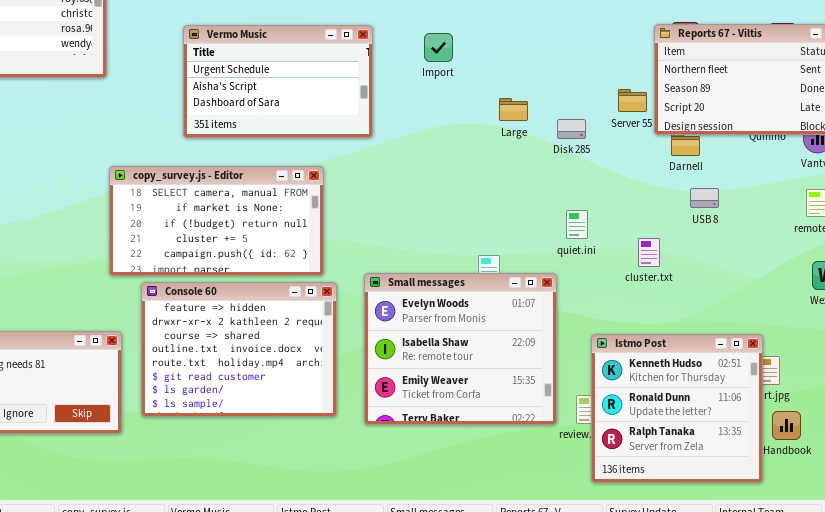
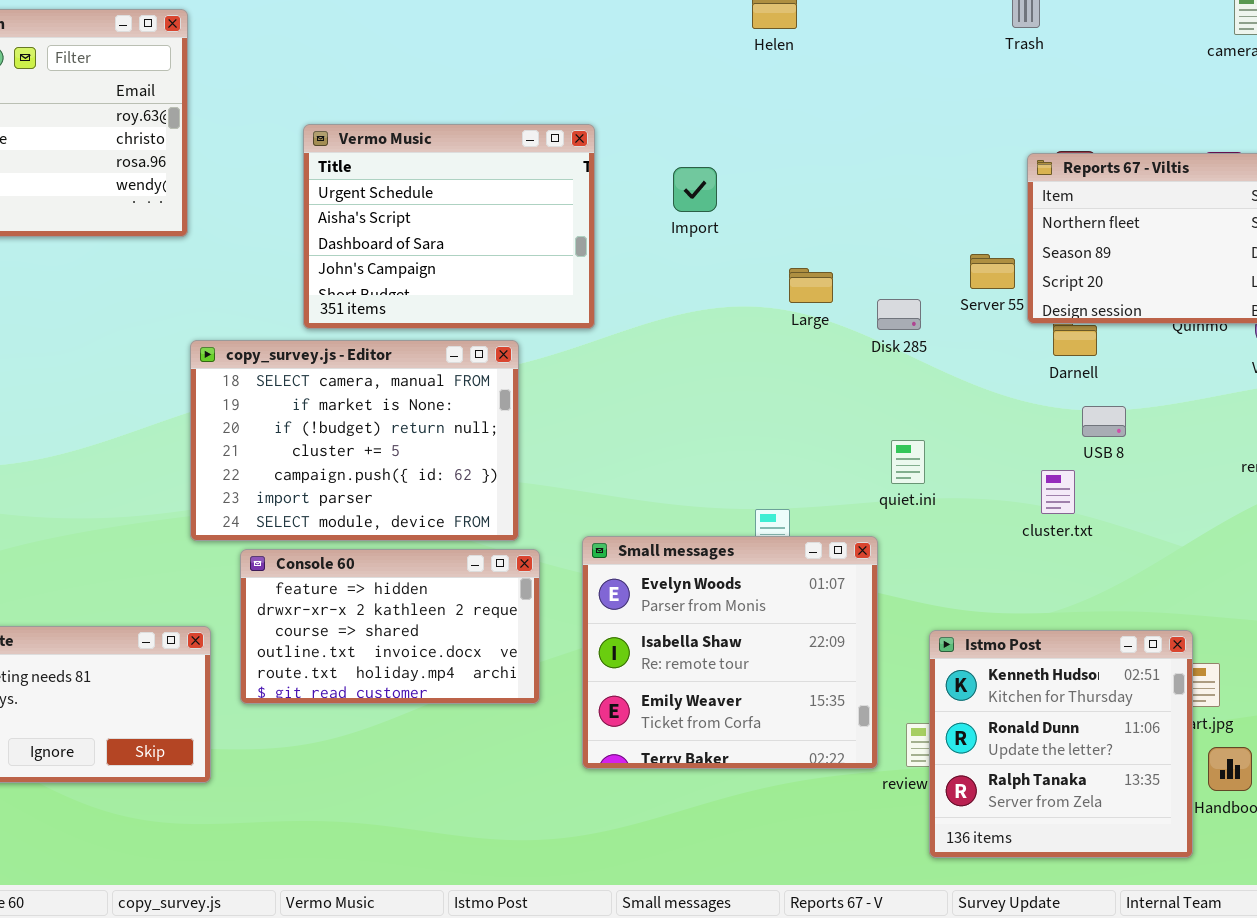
Vermo Music: [183,25,373,138] -> [303,124,595,329], resized
copy_survey.js - Editor: [109,166,324,276] -> [190,340,519,541], resized
cluster.txt: [638,238,660,267] -> [1041,470,1075,514], moved
Console 60: [141,282,337,417] -> [240,549,540,704], resized

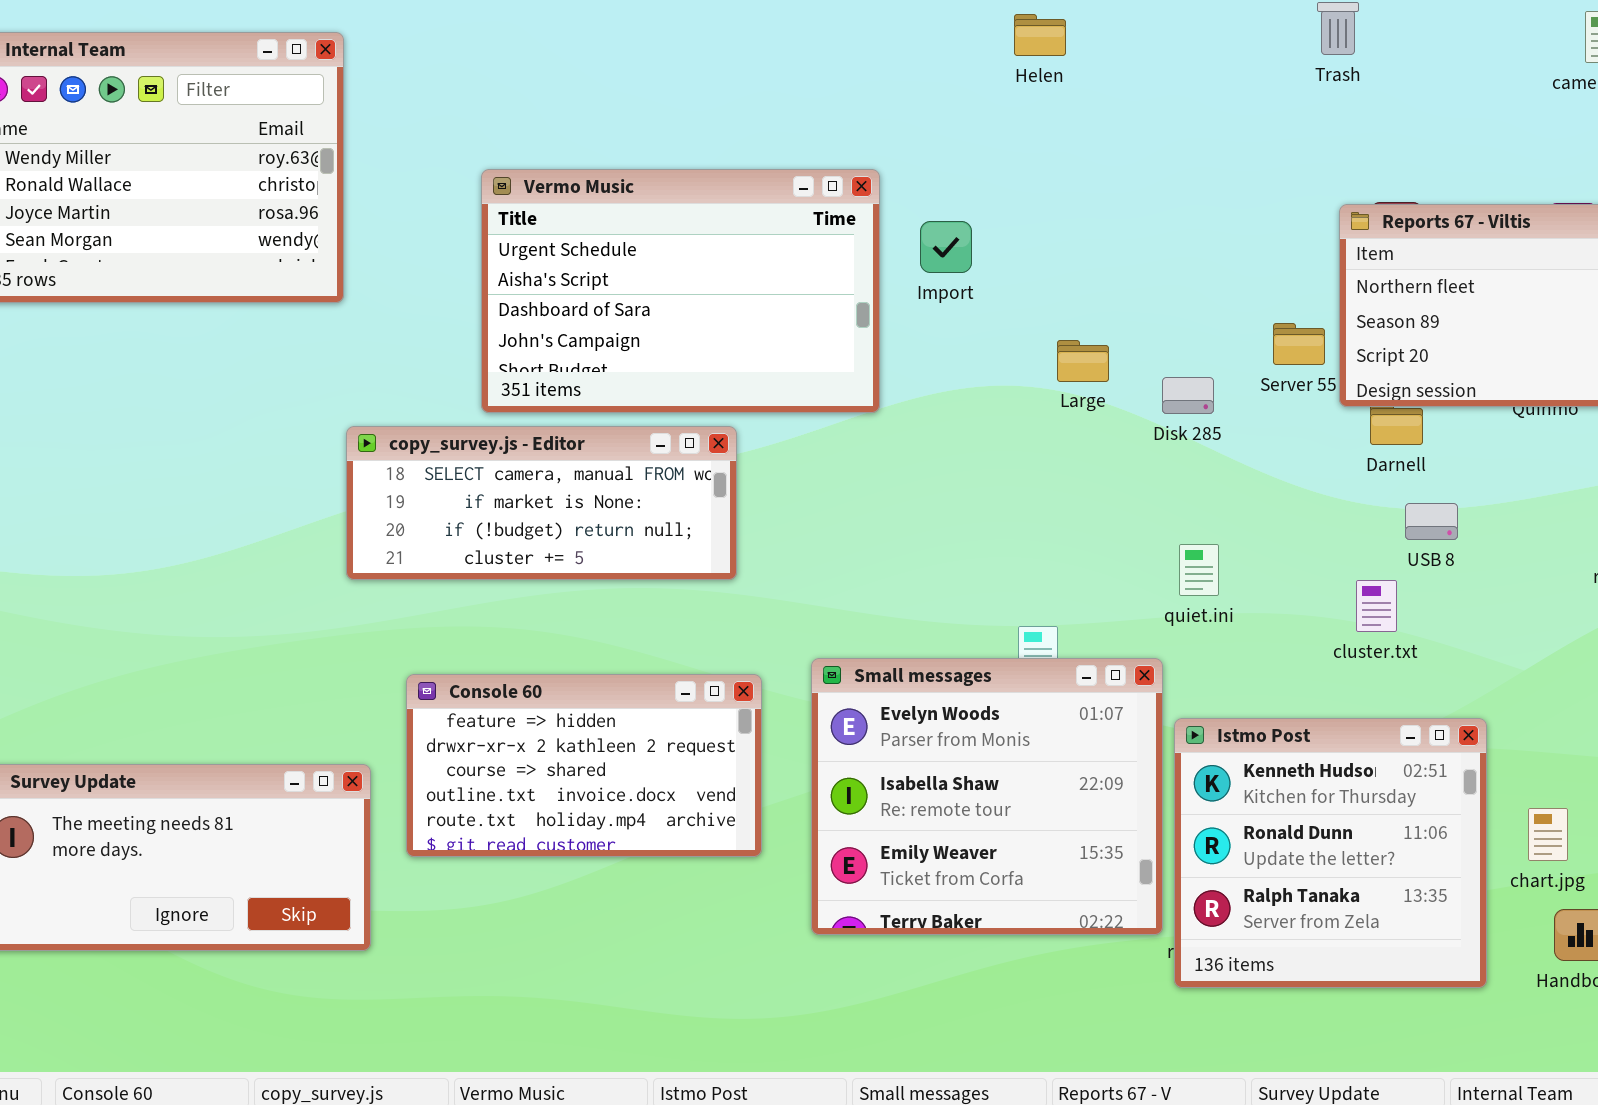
Vermo Music: [303,124,595,329] -> [481,169,880,413], resized
copy_survey.js - Editor: [190,340,519,541] -> [346,426,737,580], resized
Istmo Post: [929,630,1193,858] -> [1174,718,1487,988], moved

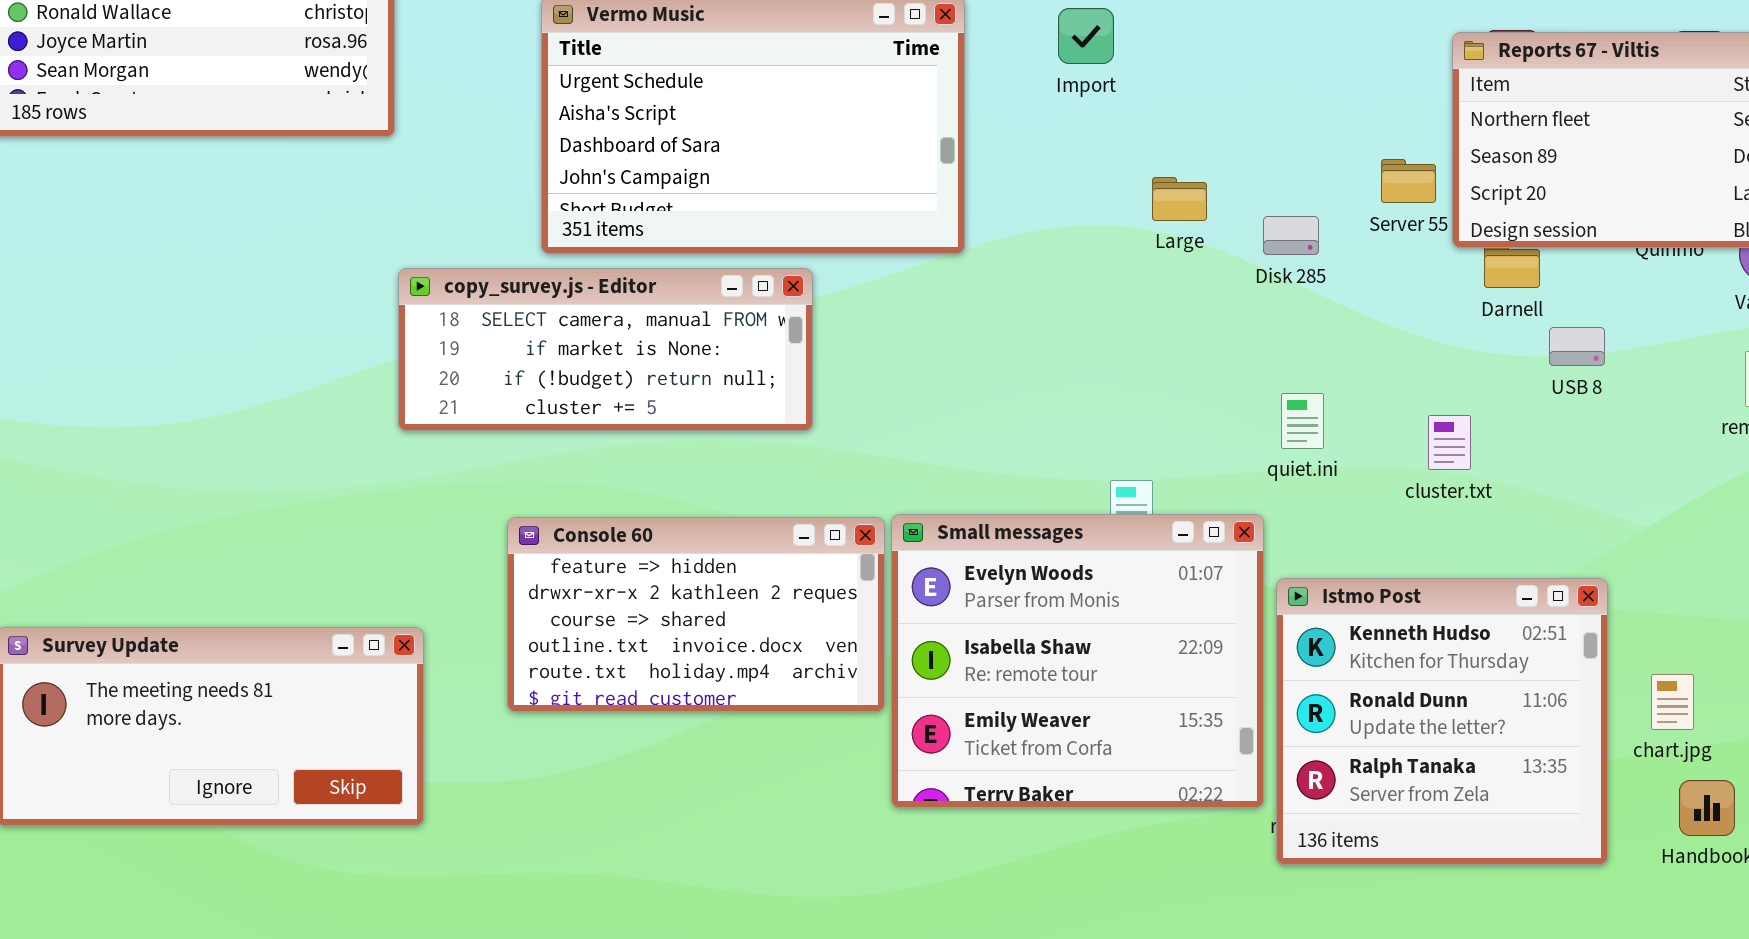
Import: [920,221,972,273] -> [1058,8,1114,64], moved
USB 8: [1405,503,1458,540] -> [1549,327,1605,366], moved
cluster.txt: [1356,580,1397,632] -> [1428,415,1471,470], moved
Console 60: [406,674,762,857] -> [507,517,885,712], moved

